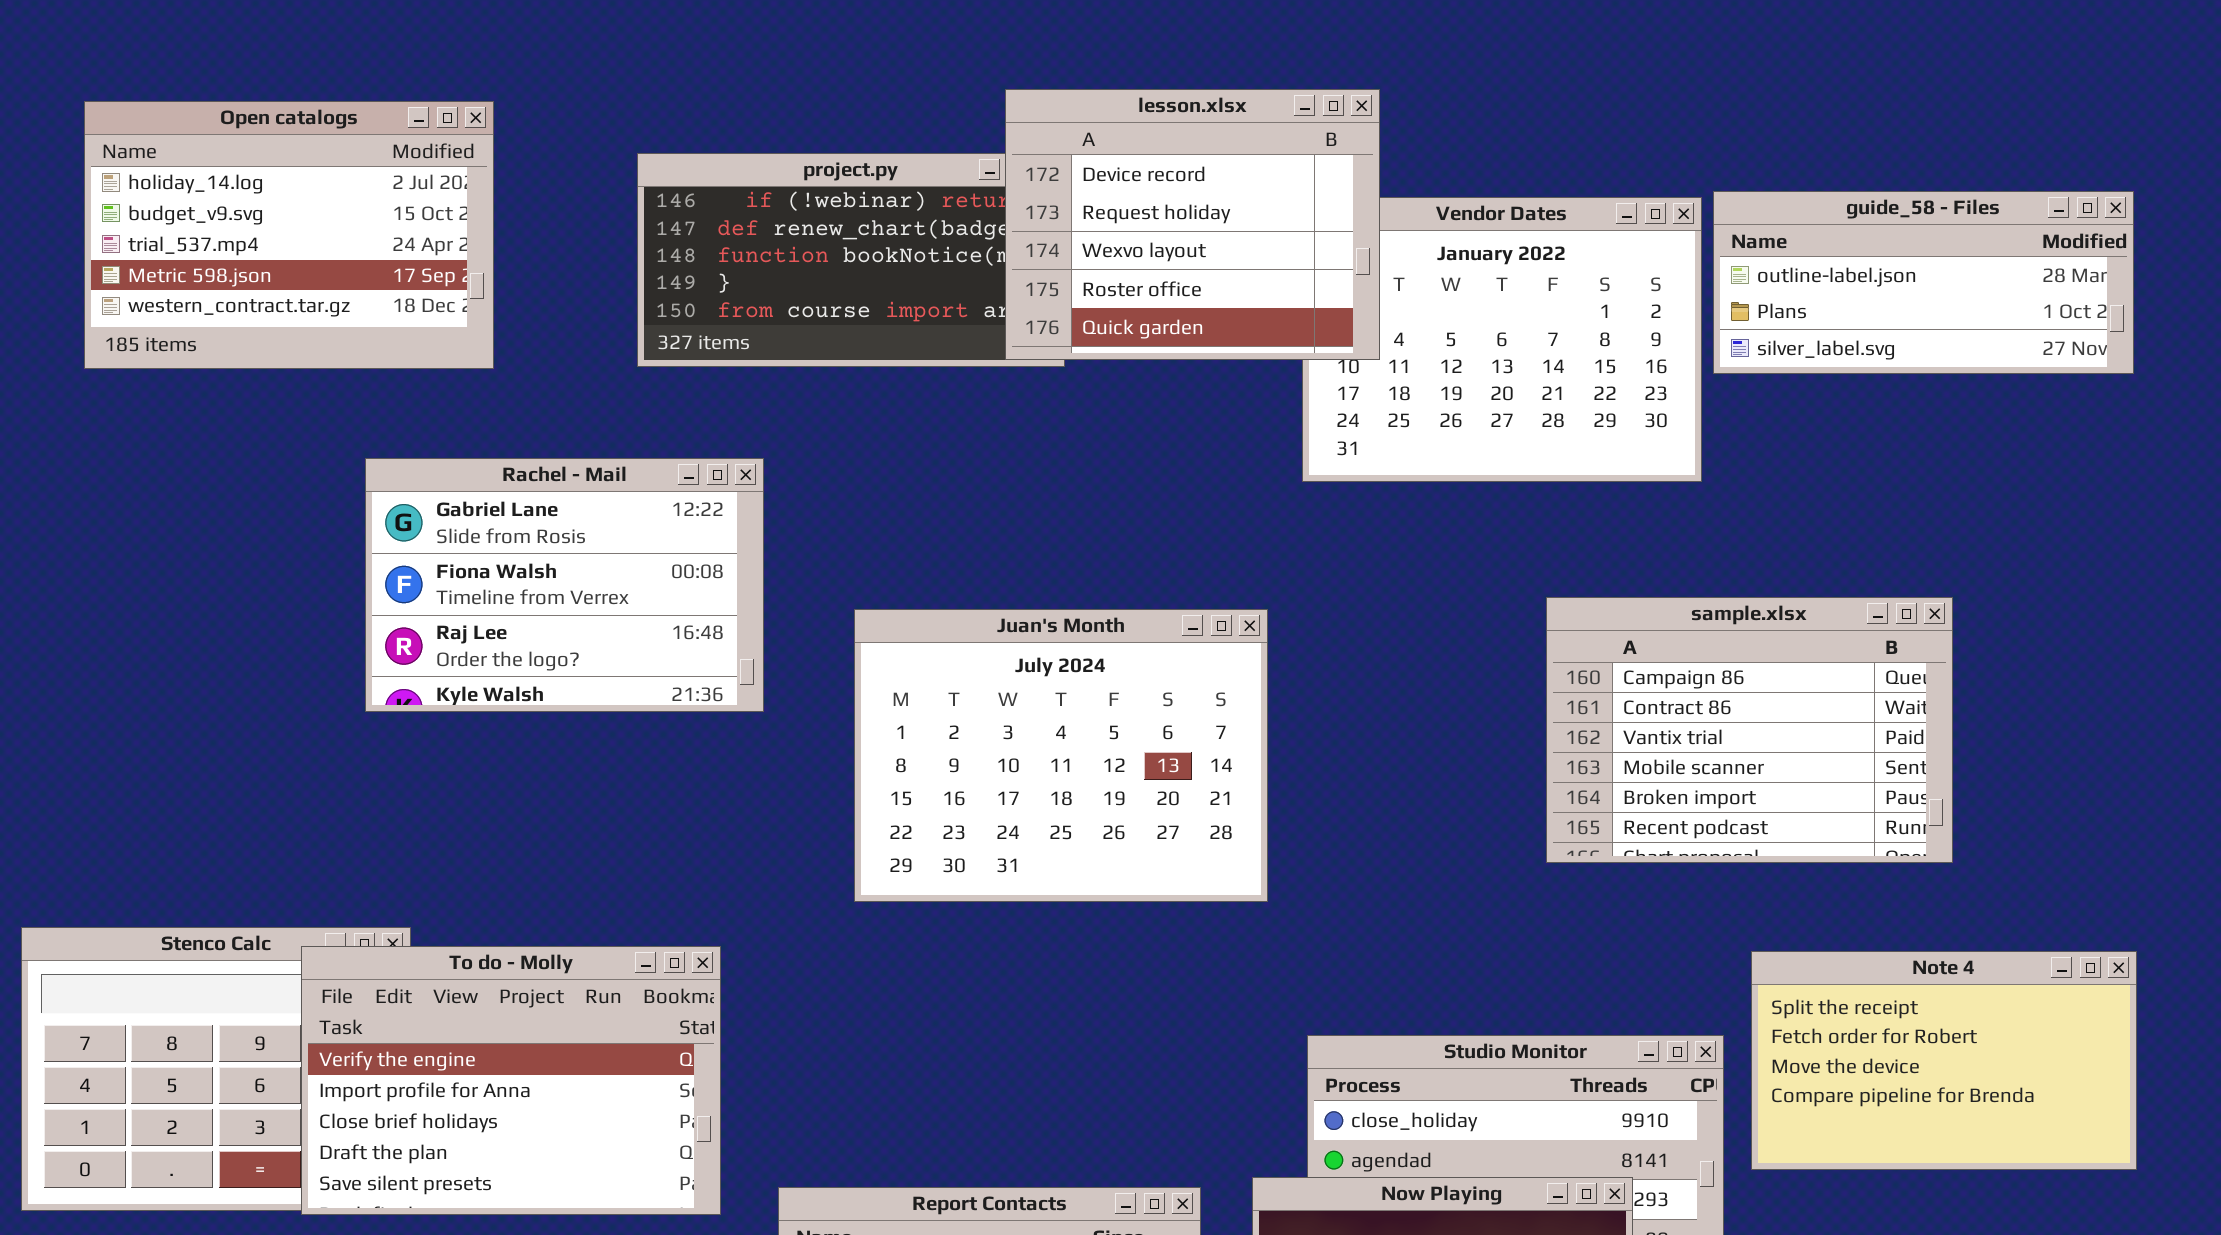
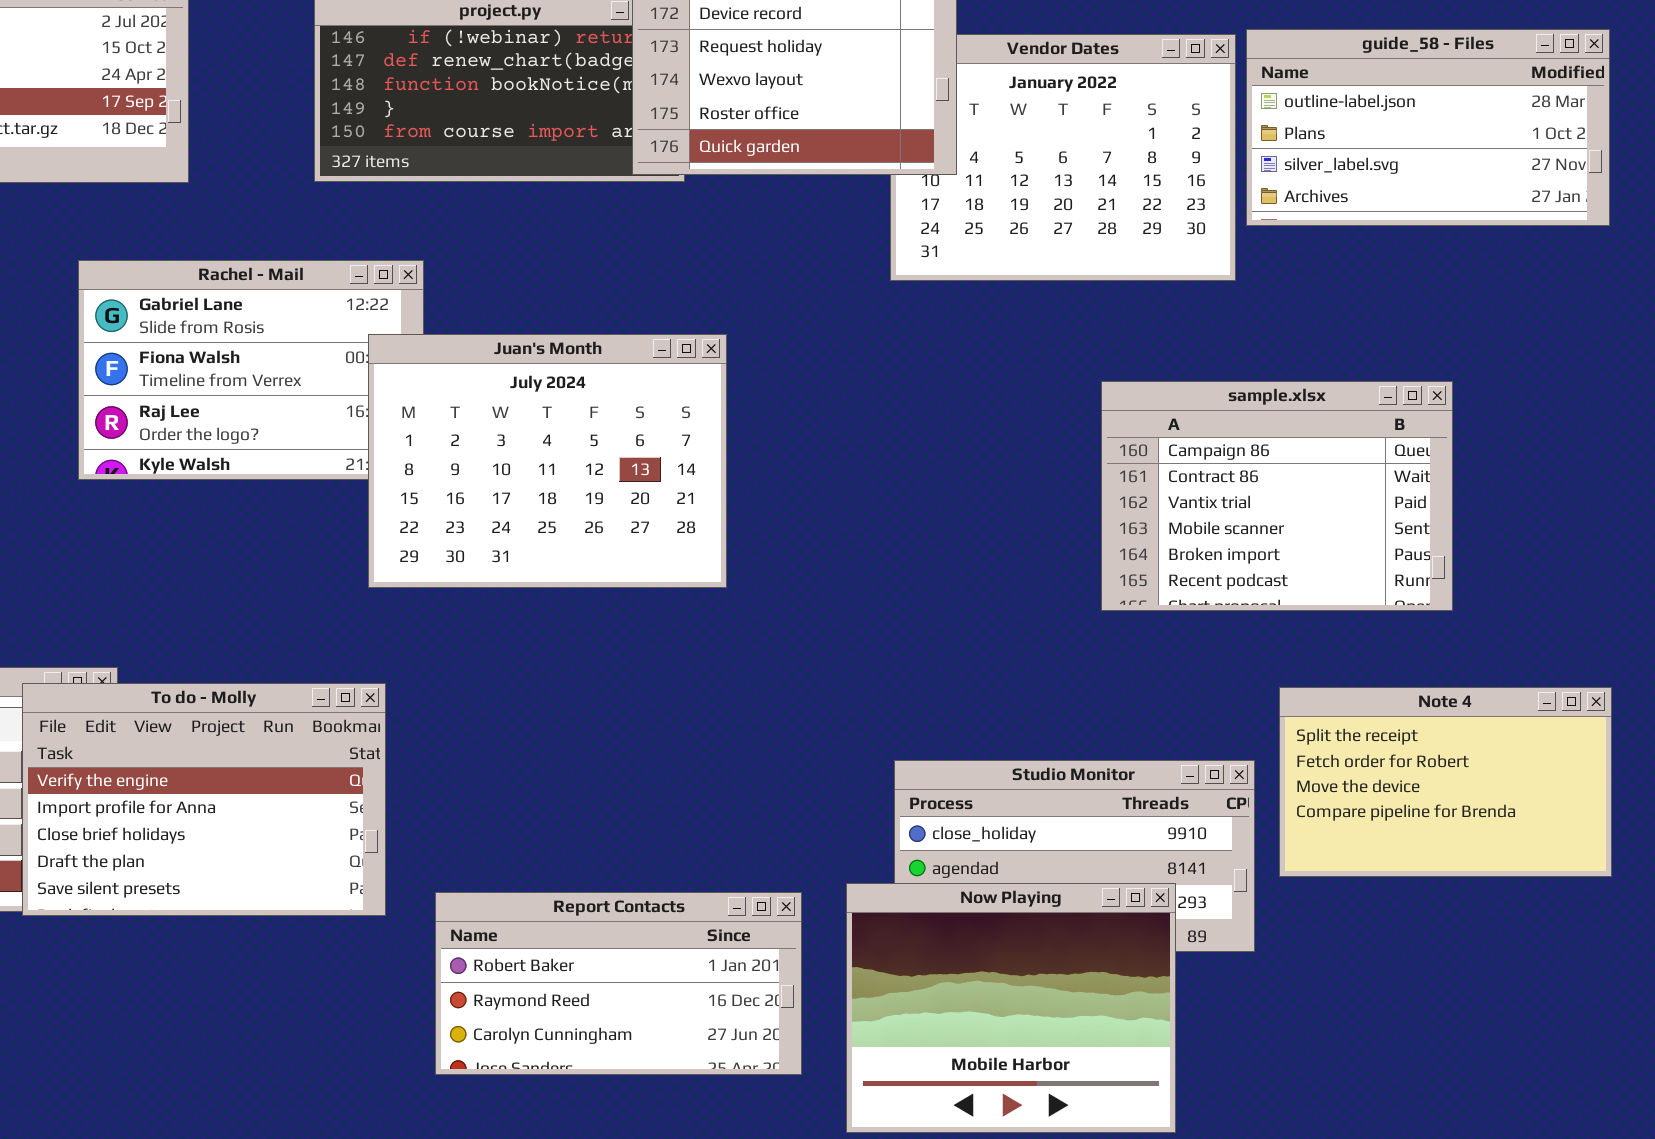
guide_58 - Files: [1713,191,2134,374] -> [1246,29,1610,226], resized
Juan's Month: [854,609,1268,902] -> [368,334,727,588], moved

